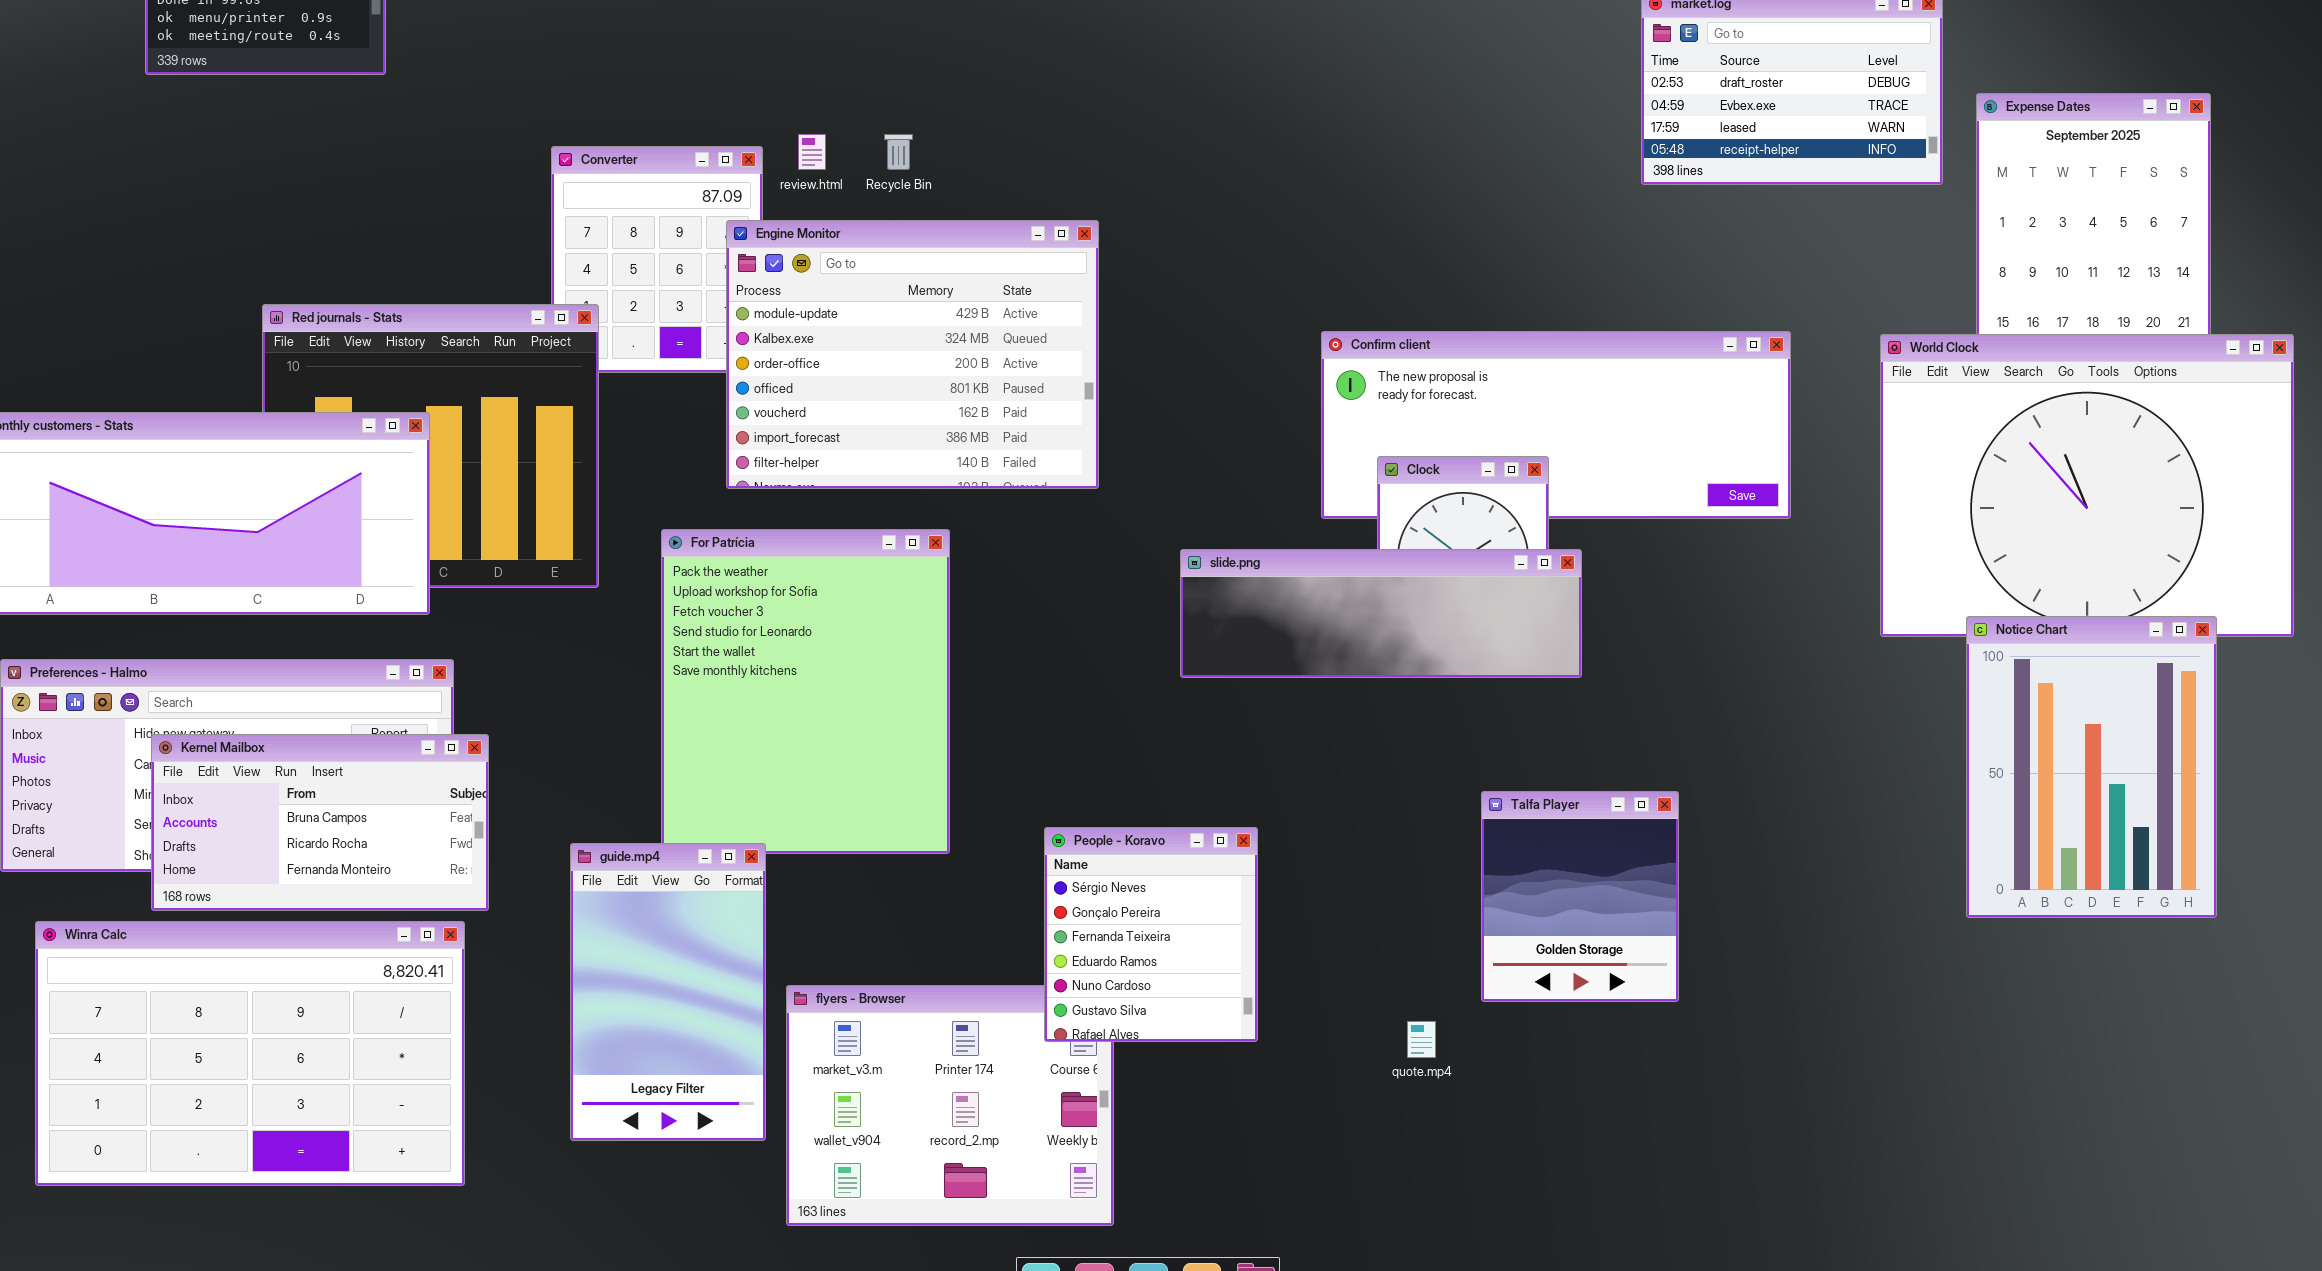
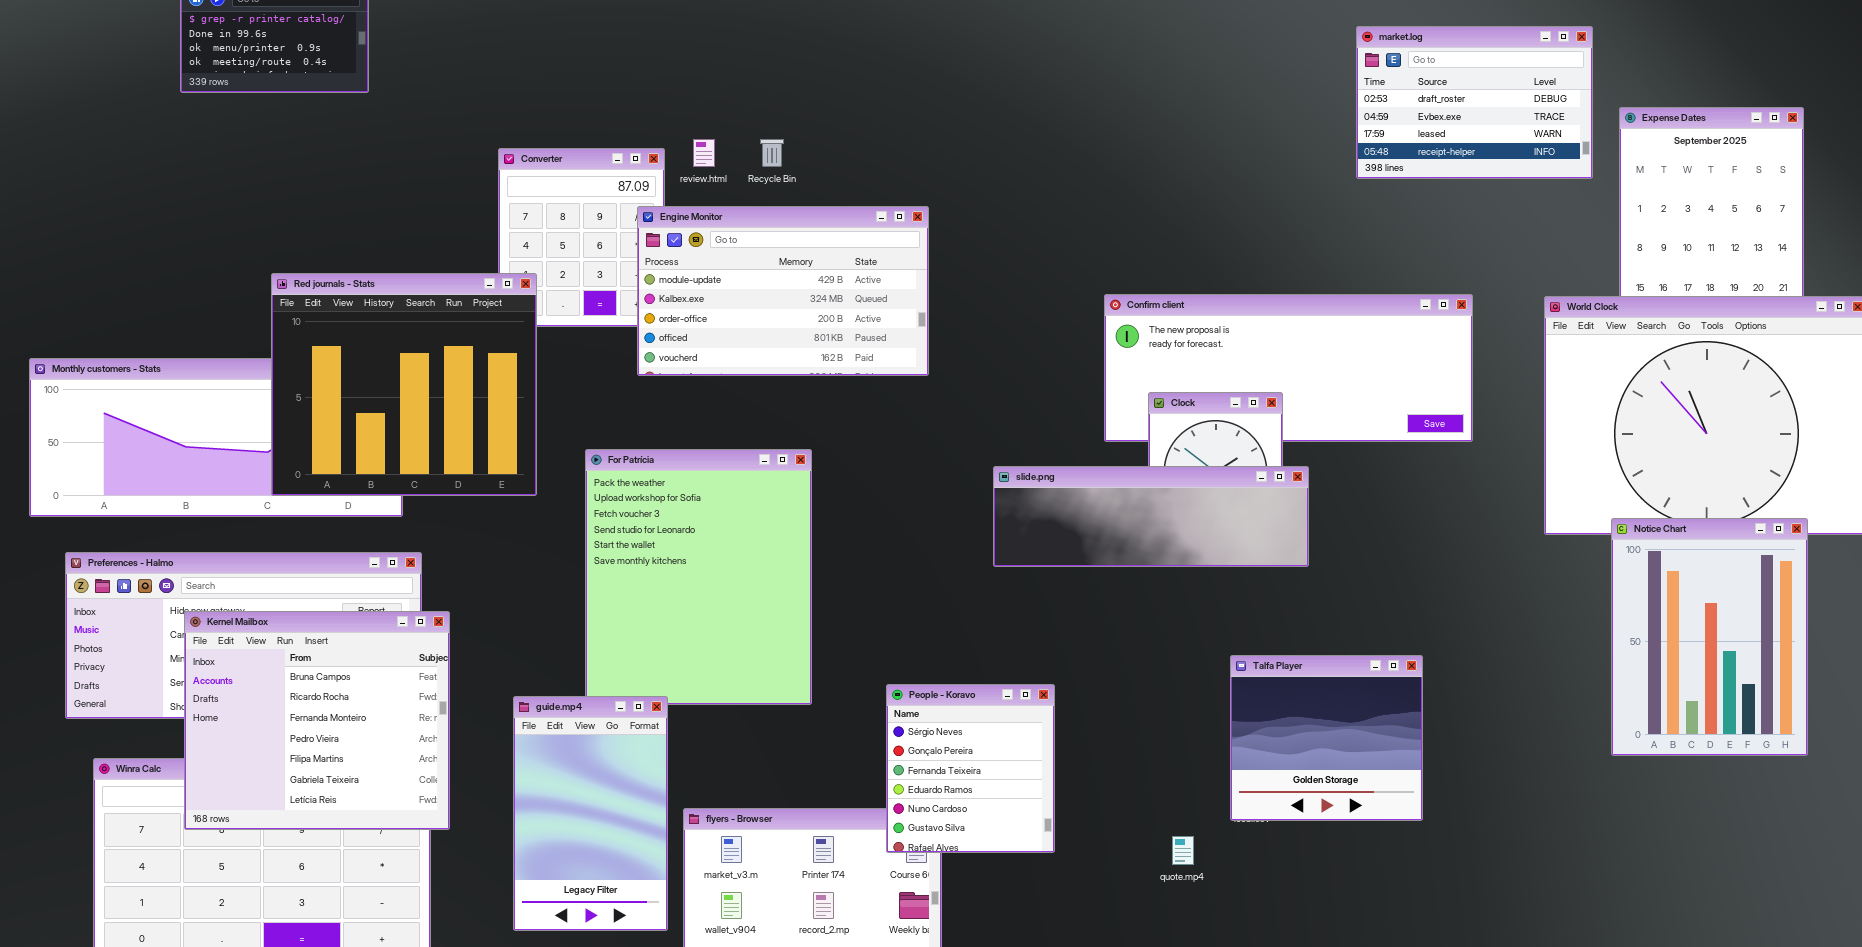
Engine Monitor: [726,220,1099,489] -> [637,206,929,376], resized
Red journals - Stats: [262,304,599,588] -> [271,273,537,496], raised
Kernel Mailbox: [151,734,489,911] -> [184,611,450,830], resized
Talfa Player: [1481,791,1679,1002] -> [1230,655,1423,821], resized

